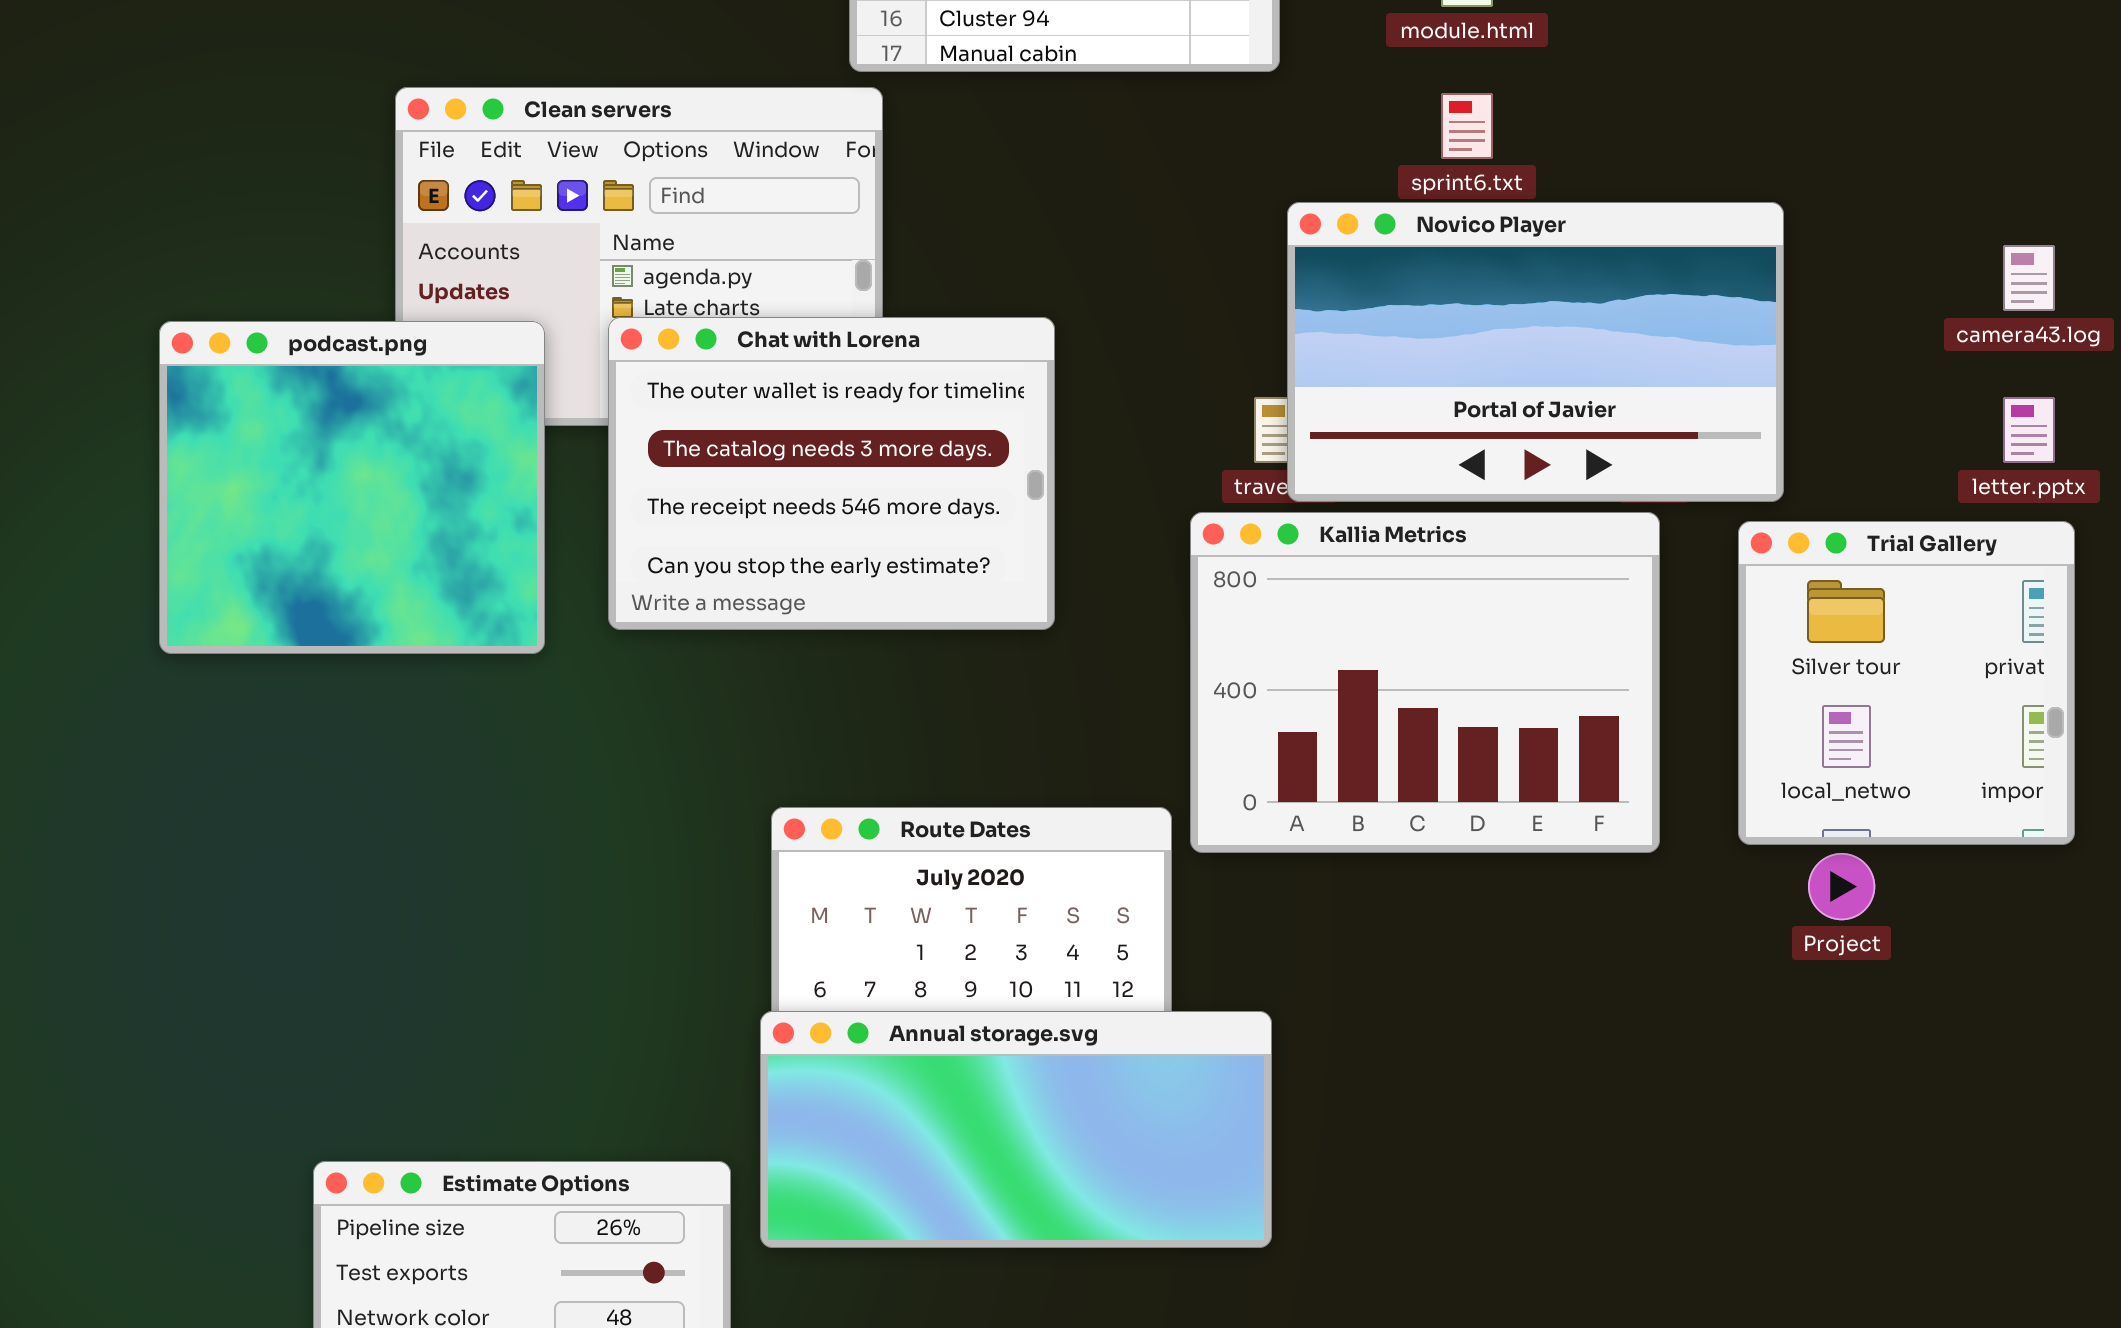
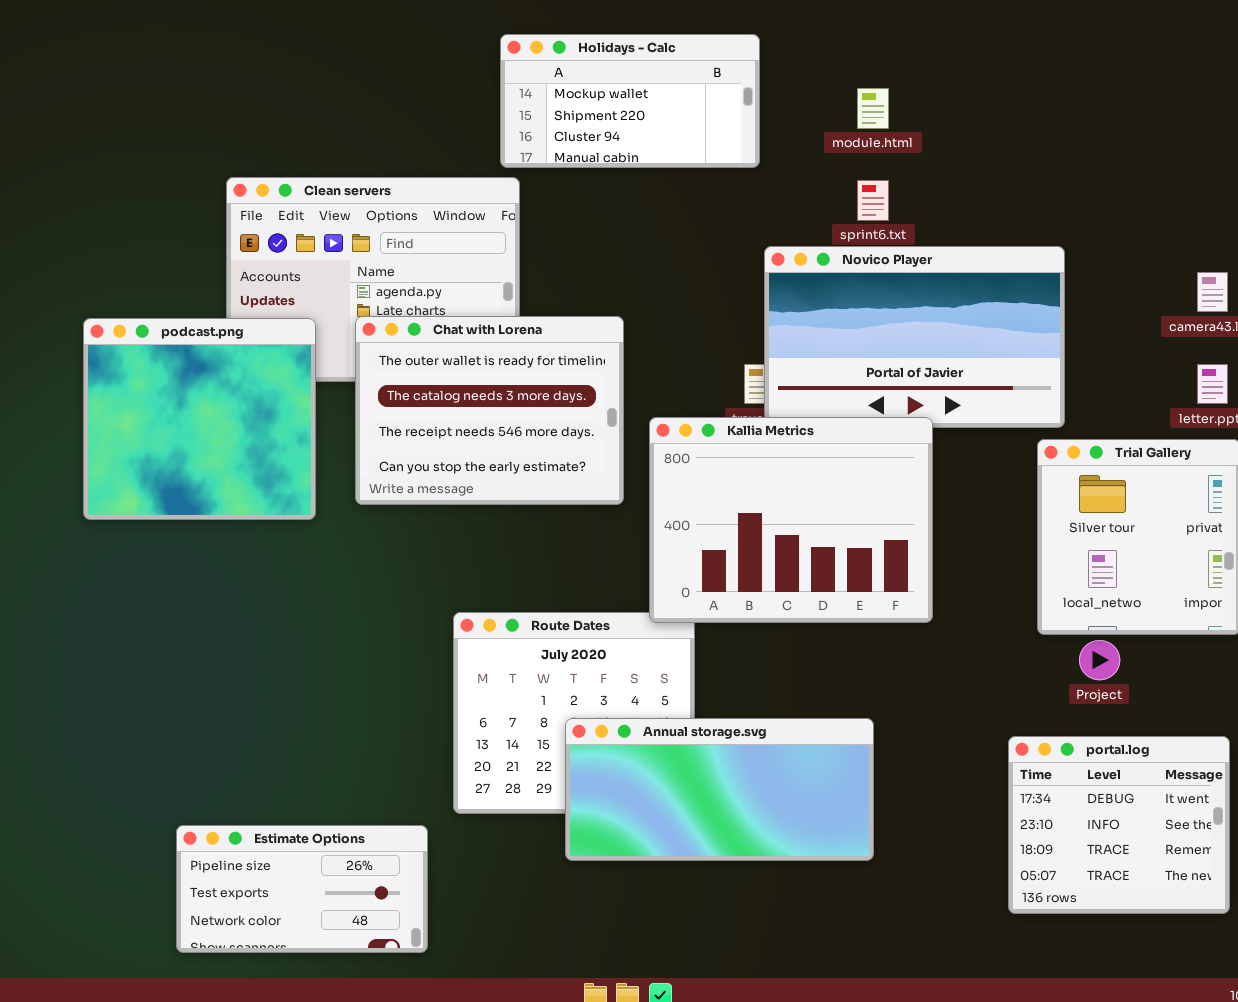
Kallia Metrics: [1190,512,1660,853] -> [649,417,933,623], moved
Annual storage.svg: [760,1011,1272,1248] -> [565,718,874,861], moved
portal.log: none -> [1008,736,1230,914], opened

